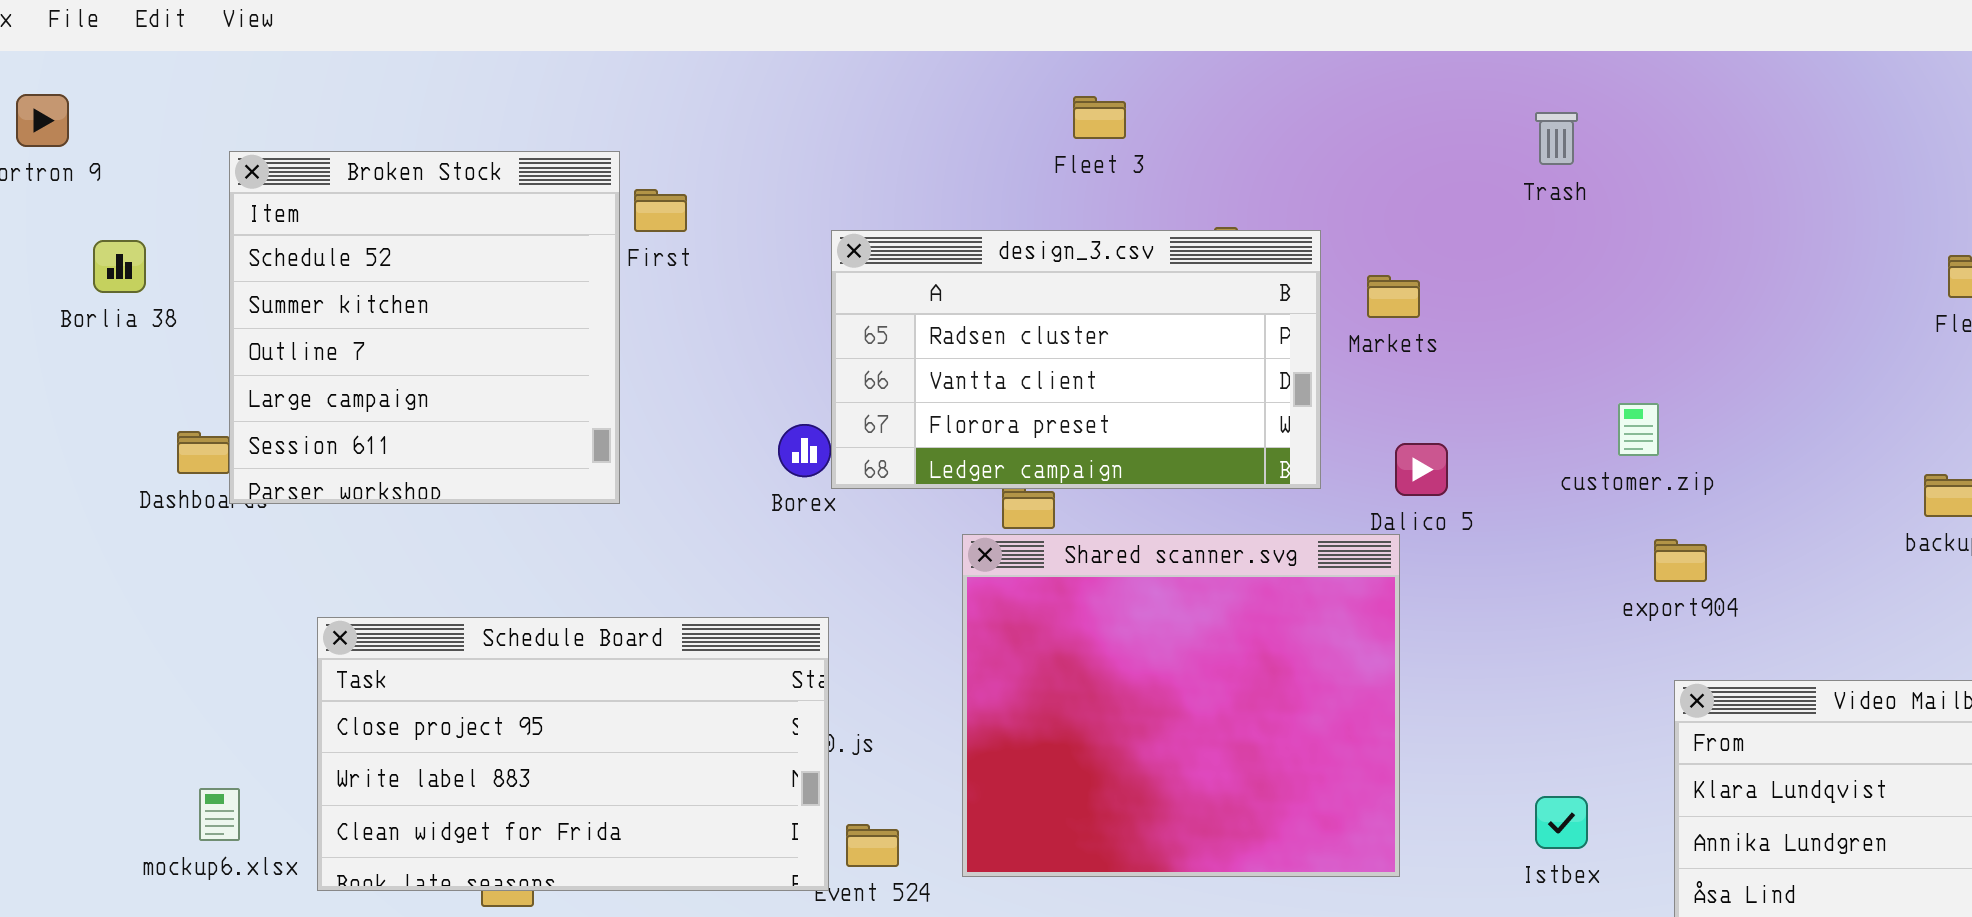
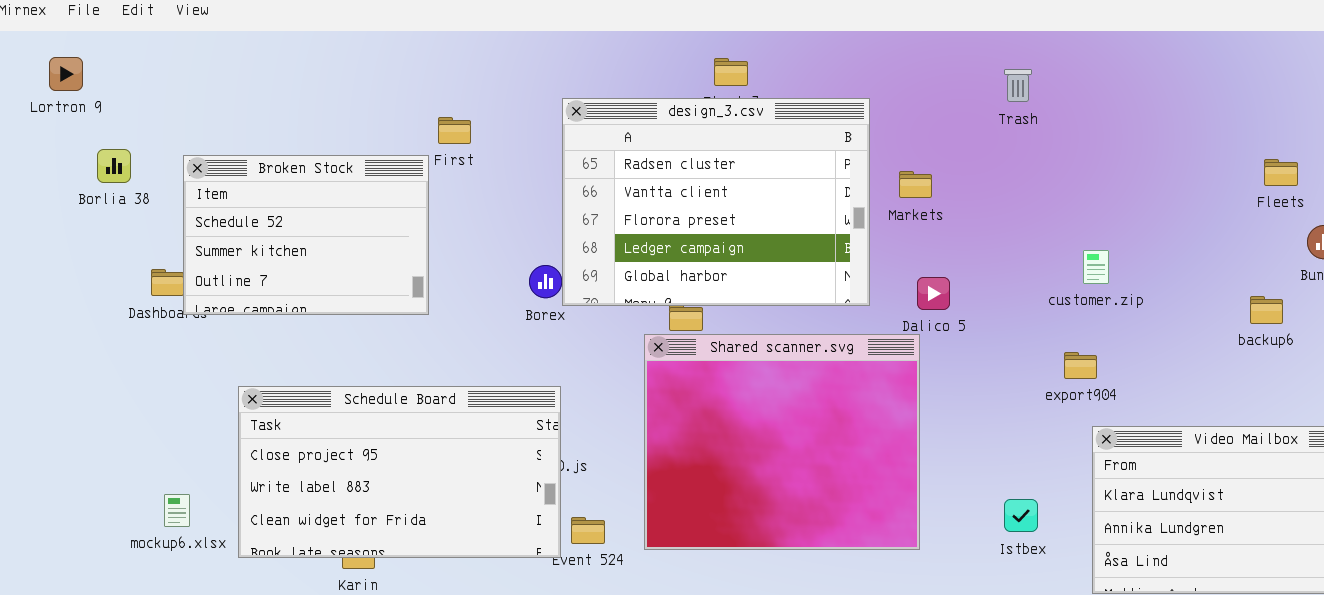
Broken Stock: [229,151,620,504] -> [183,155,429,315], resized
design_3.csv: [831,230,1321,489] -> [562,98,870,306], resized
customer.zip: [1618,403,1659,456] -> [1083,250,1109,284], moved
export904: [1654,539,1707,582] -> [1064,352,1097,379], moved

